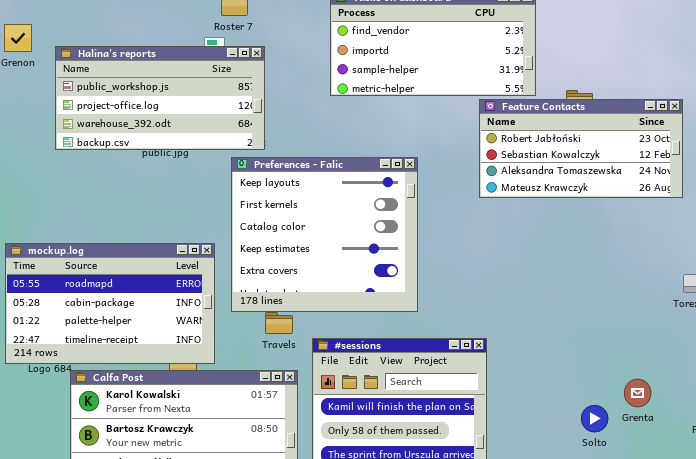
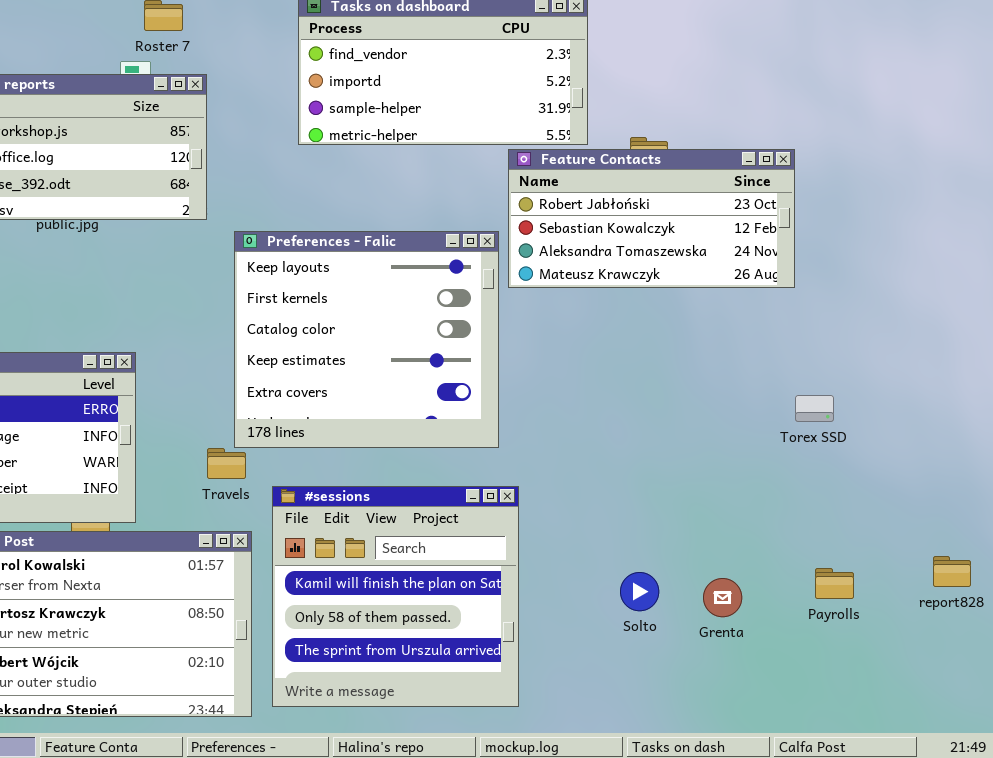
Preferences - Falic: [231,157,418,312] -> [234,231,499,448], moved
Grenta: [624,379,651,407] -> [703,578,742,617], moved
Solto: [581,405,608,432] -> [620,572,659,611], moved

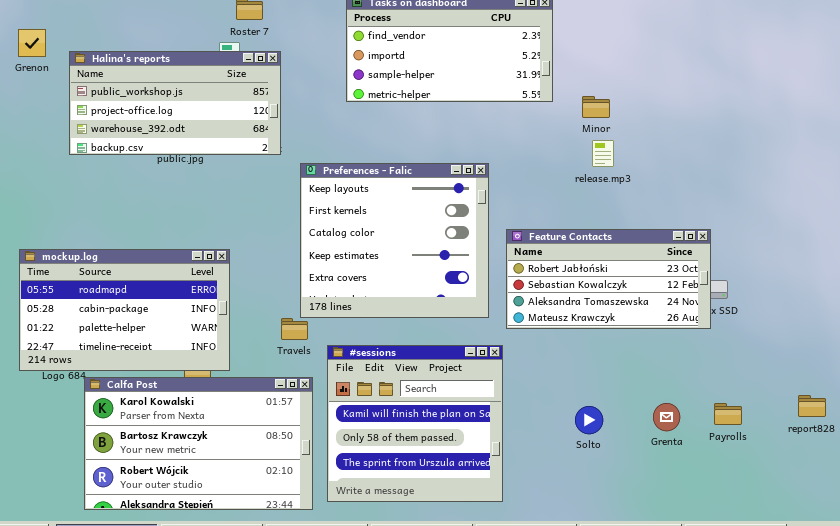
Feature Contacts: [508,149,795,288] -> [506,229,711,329], moved
Grenta: [703,578,742,617] -> [653,403,680,431], moved

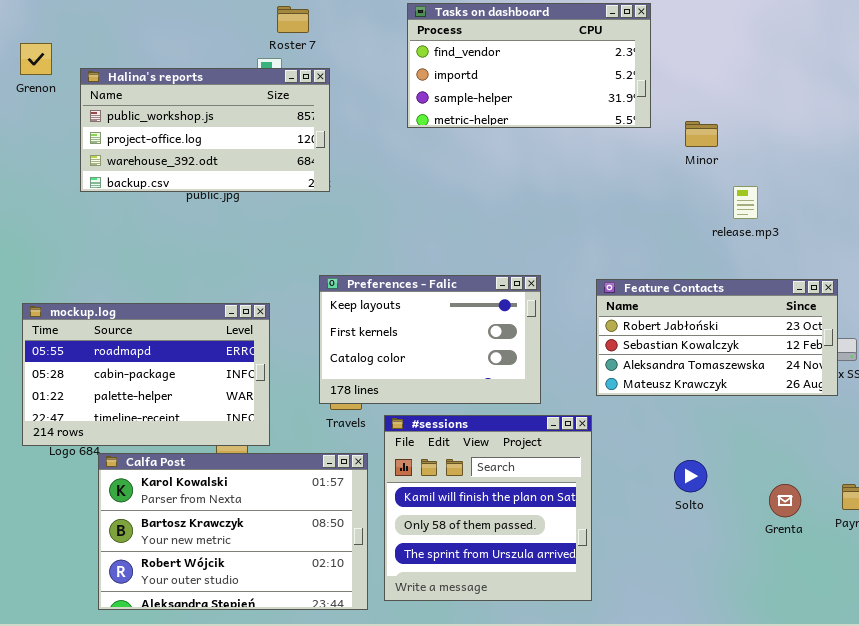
release.mp3: [592,140,614,167] -> [733,186,758,219], moved
Preferences - Falic: [300,163,489,318] -> [319,275,541,404], moved, resized
Solto: [575,406,603,434] -> [674,460,707,492], moved

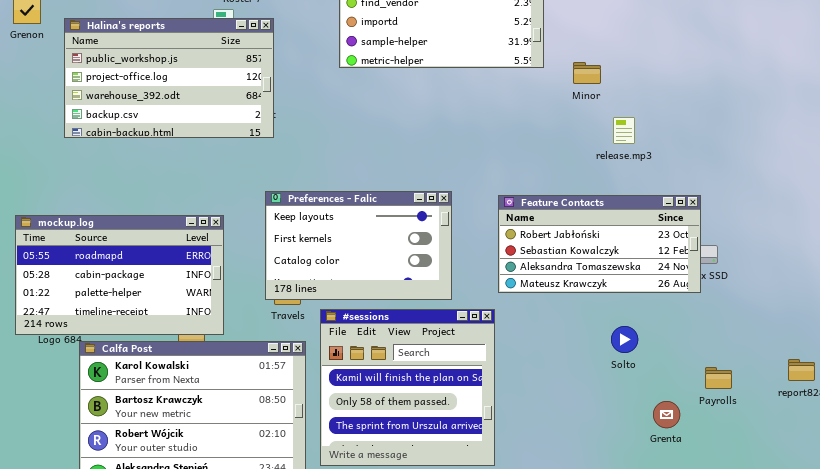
Halina's reports: [80,68,330,192] -> [64,18,274,138], resized
Solto: [674,460,707,492] -> [611,326,638,353], moved
Grenta: [769,484,801,517] -> [653,401,680,428], moved

